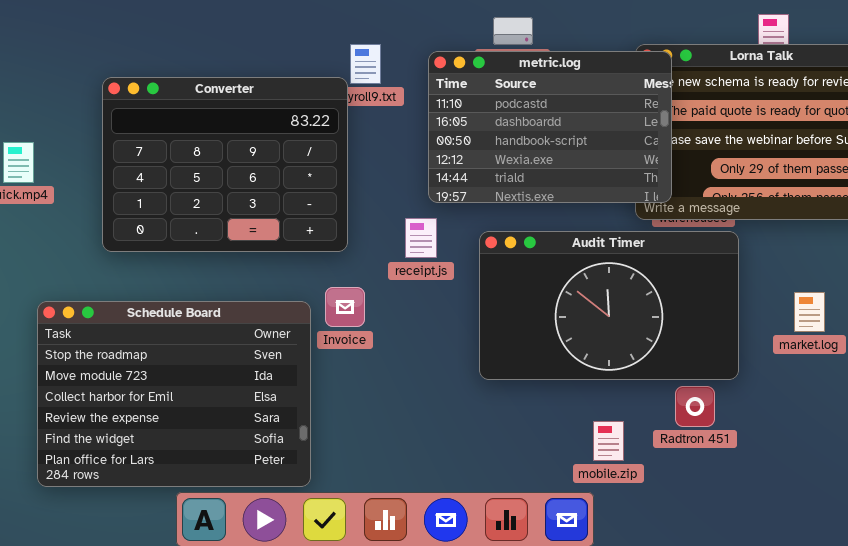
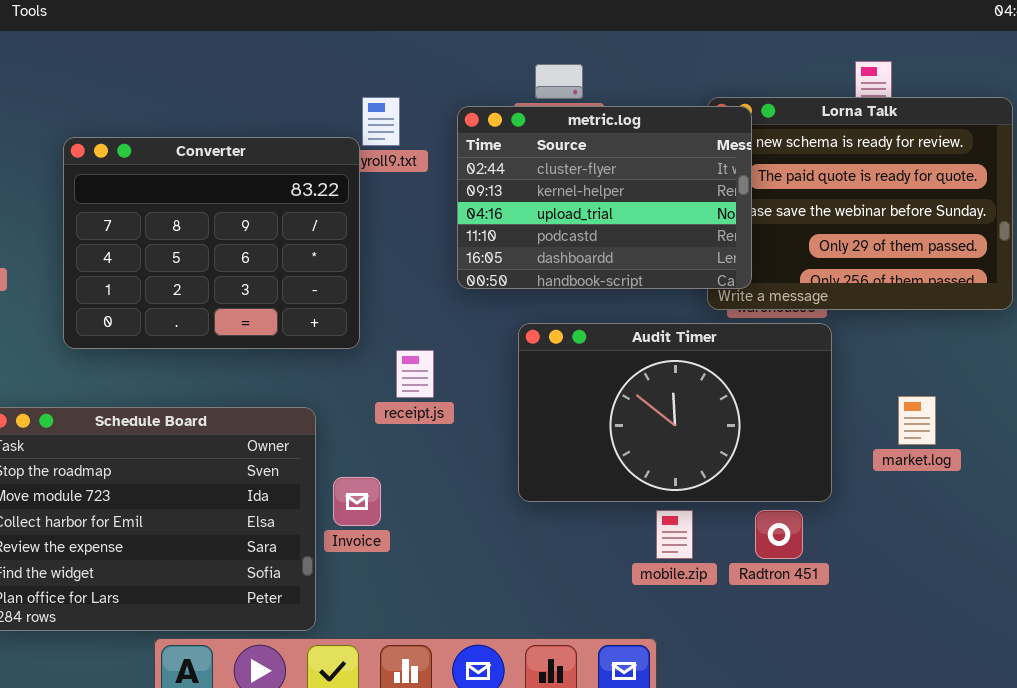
metric.log: [428,51,672,203] -> [457,106,752,289], scrolled up 3 rows
receipt.js: [405,218,437,258] -> [396,350,434,398], moved
Invoice: [325,287,365,327] -> [333,477,381,526], moved
mobile.zip: [593,421,624,461] -> [656,510,693,559], moved

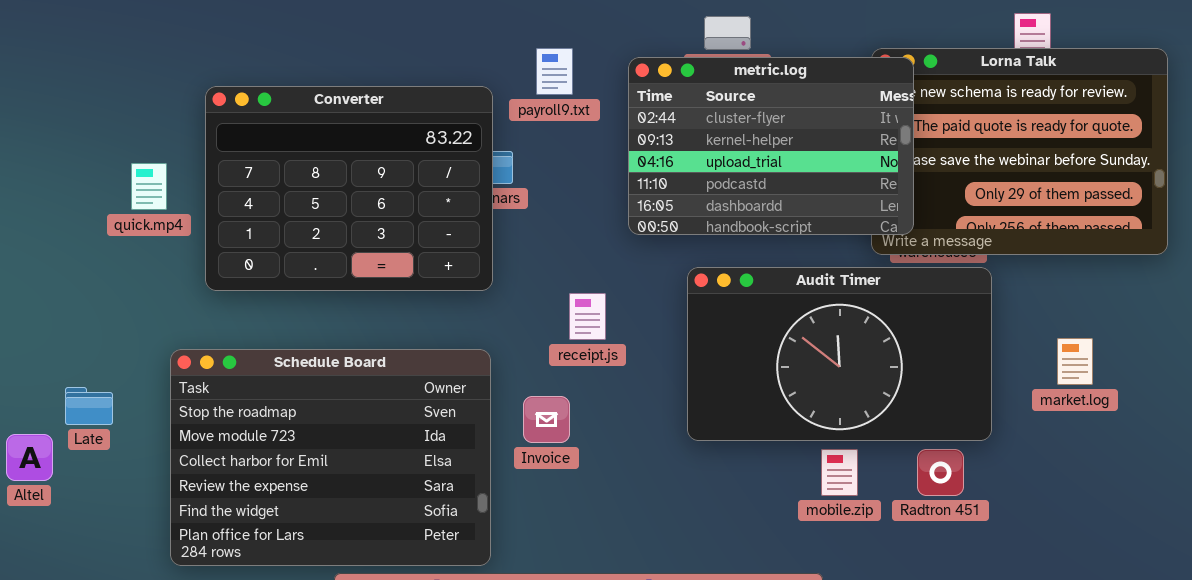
Converter: [63,137,360,349] -> [205,86,493,291], moved
Invoice: [333,477,381,526] -> [523,396,570,443], moved

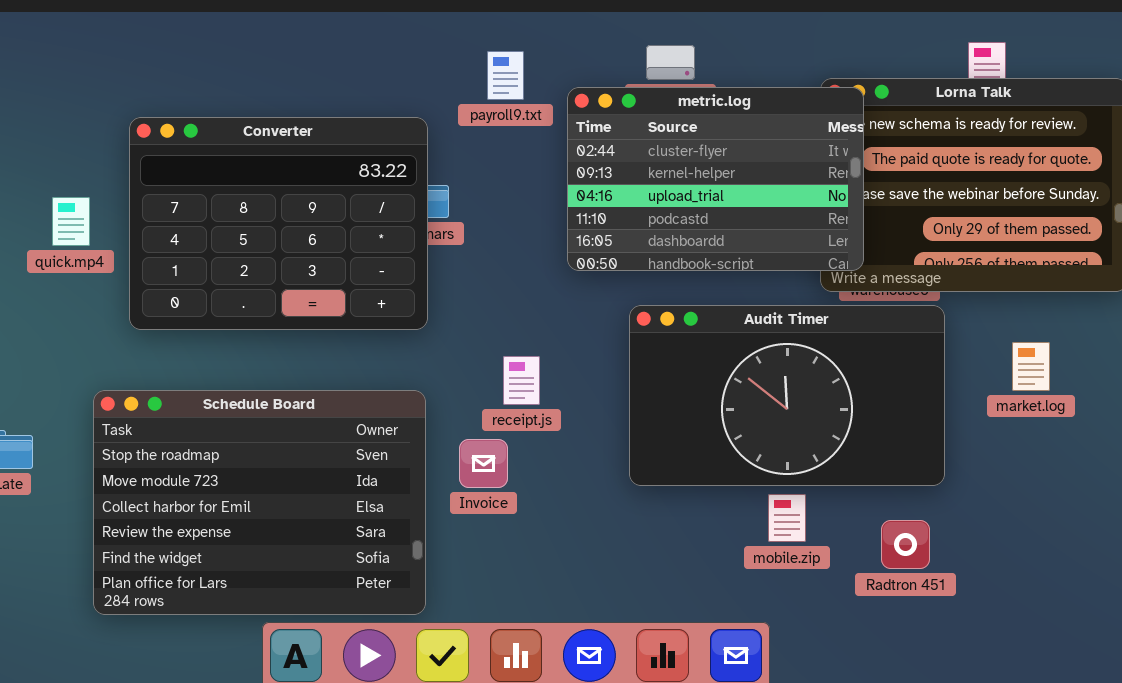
payroll9.txt: [536,48,573,95] -> [487,51,524,100], moved
receipt.js: [569,293,606,340] -> [503,356,540,405], moved
market.log: [1057,338,1093,385] -> [1012,342,1050,391], moved
Radtron 451: [917,449,964,496] -> [881,520,930,569], moved

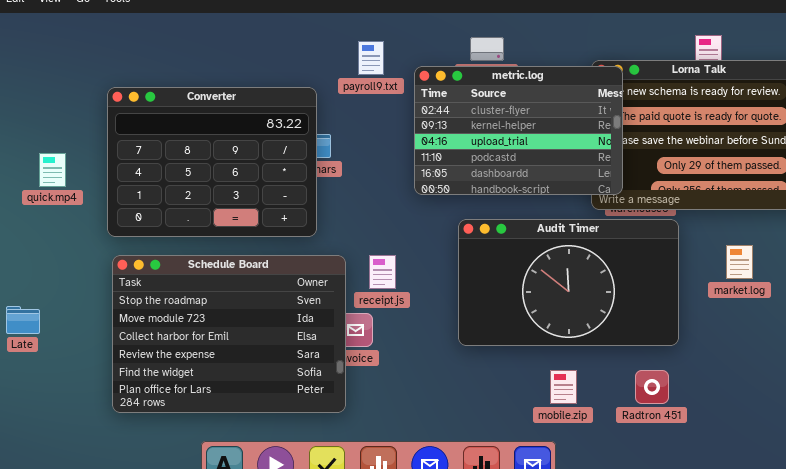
quick.mp4: [52,197,90,246] -> [39,153,66,187], moved
Schedule Board: [93,390,426,615] -> [112,255,346,413], moved
mobile.zip: [768,494,806,542] -> [550,370,577,404], moved

